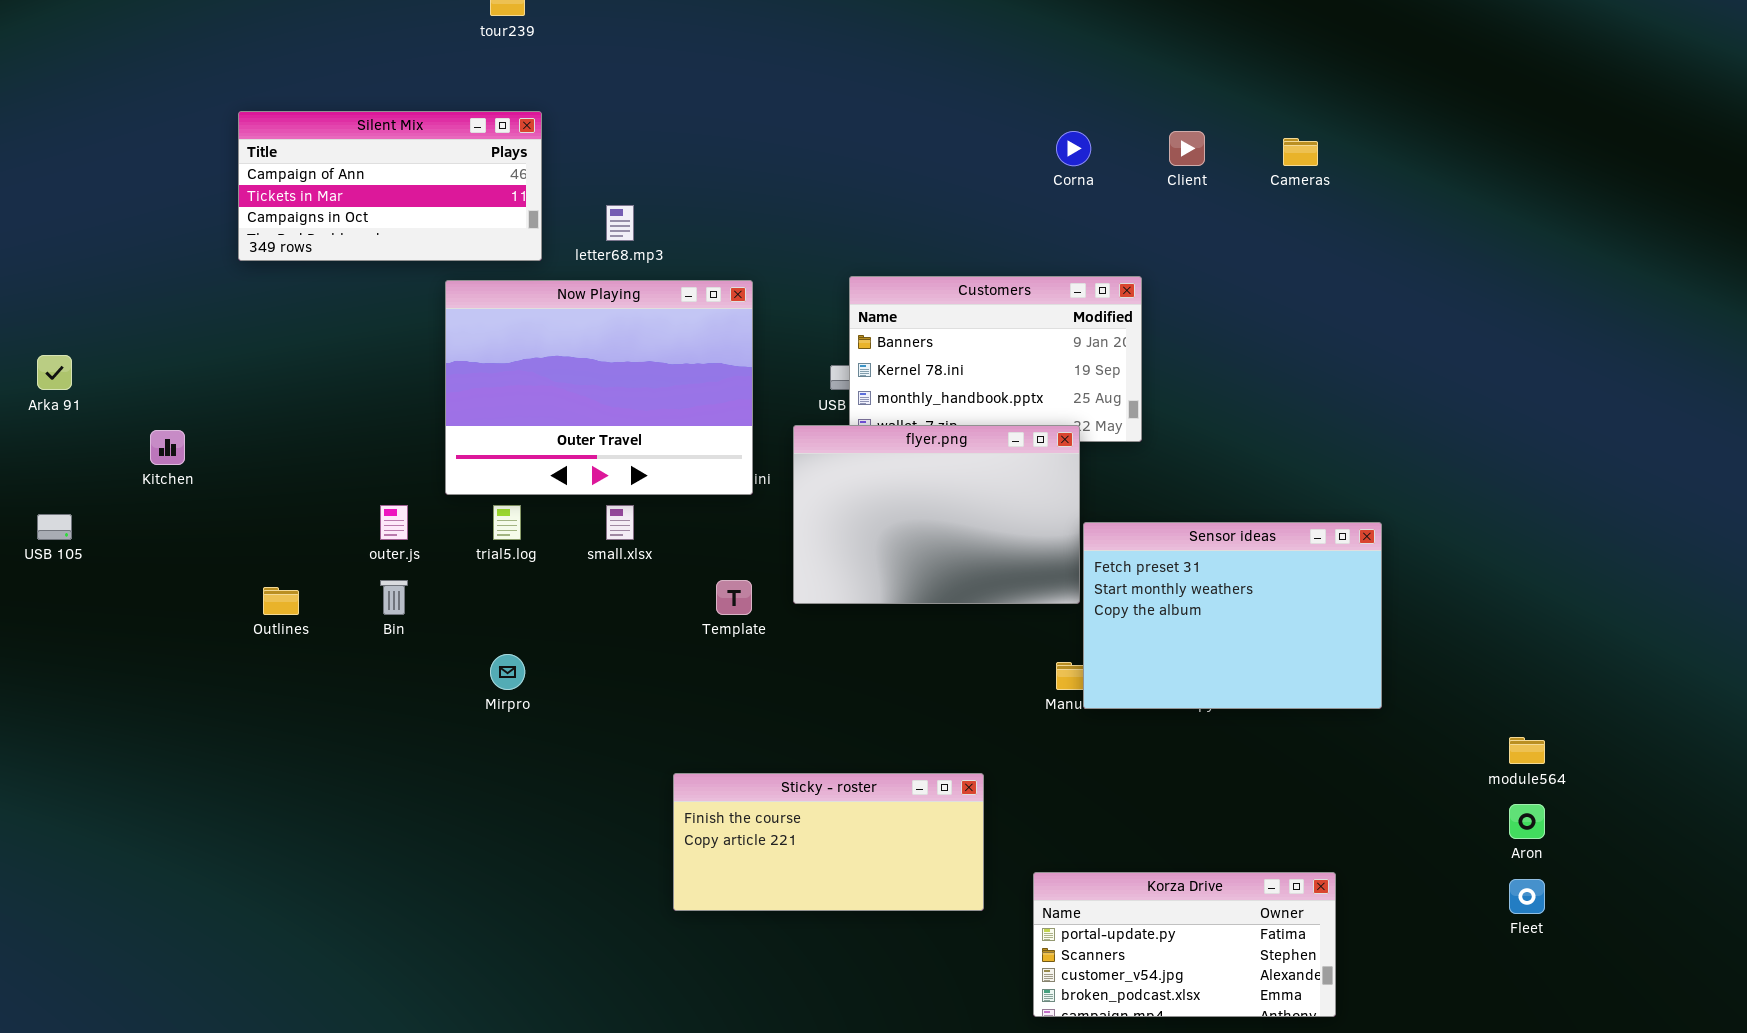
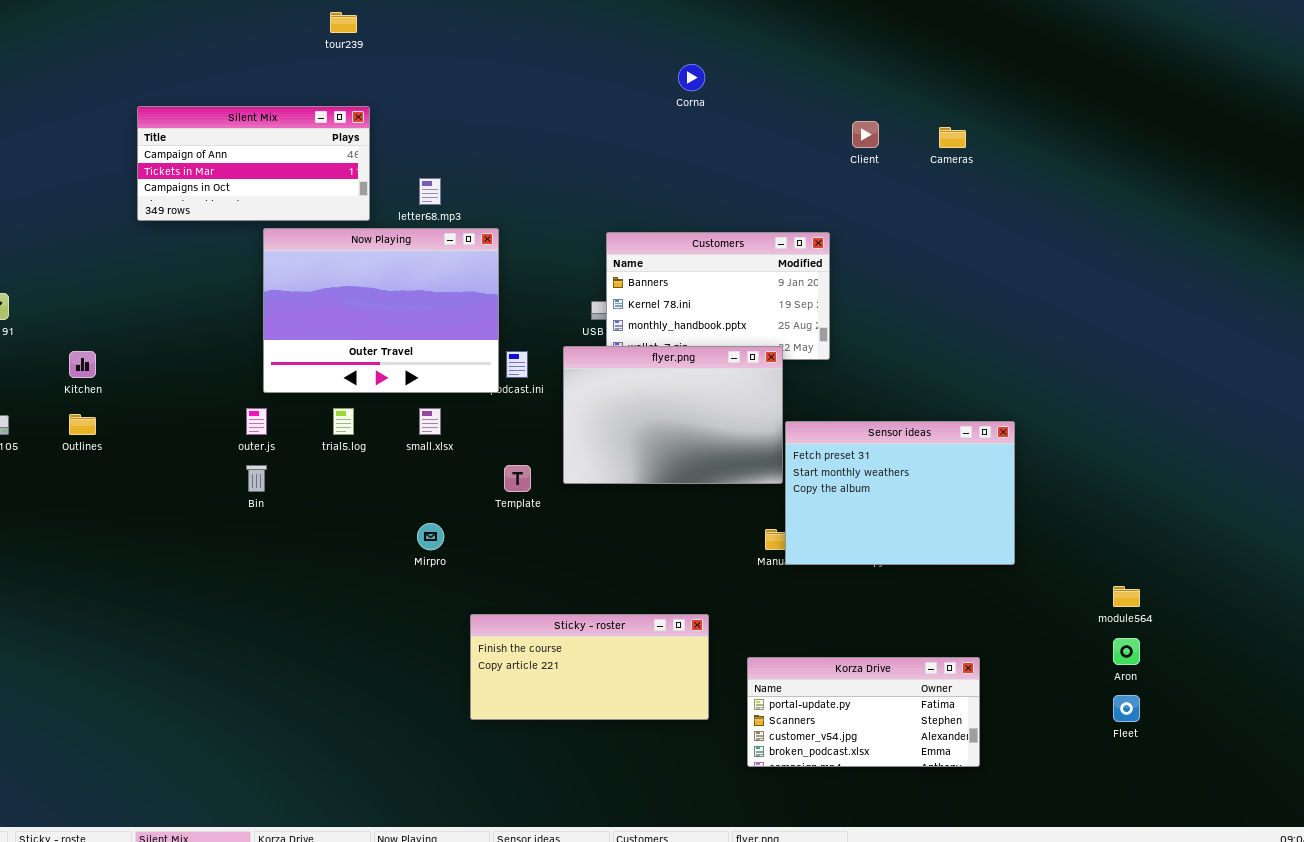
Corna: [1056,131,1091,166] -> [678,64,705,91], moved
Now Playing: [445,280,753,495] -> [263,228,499,393], moved
Outlines: [263,587,299,615] -> [69,414,96,435], moved
Mirpro: [490,654,525,690] -> [417,523,444,550], moved
Korza Drive: [1033,872,1336,1017] -> [747,657,980,767], moved

